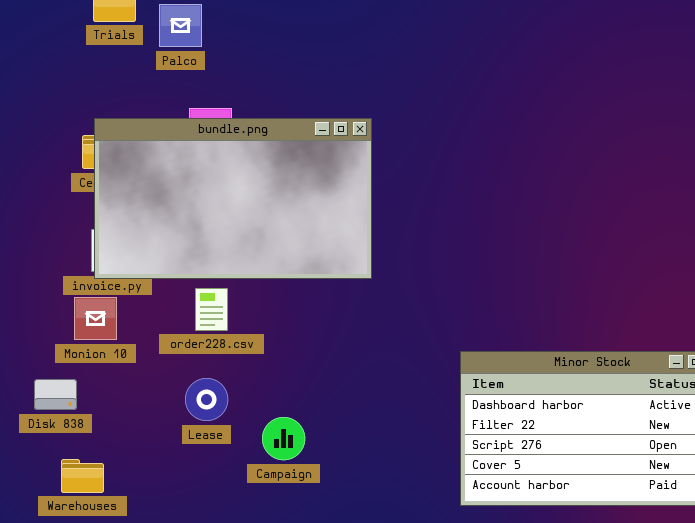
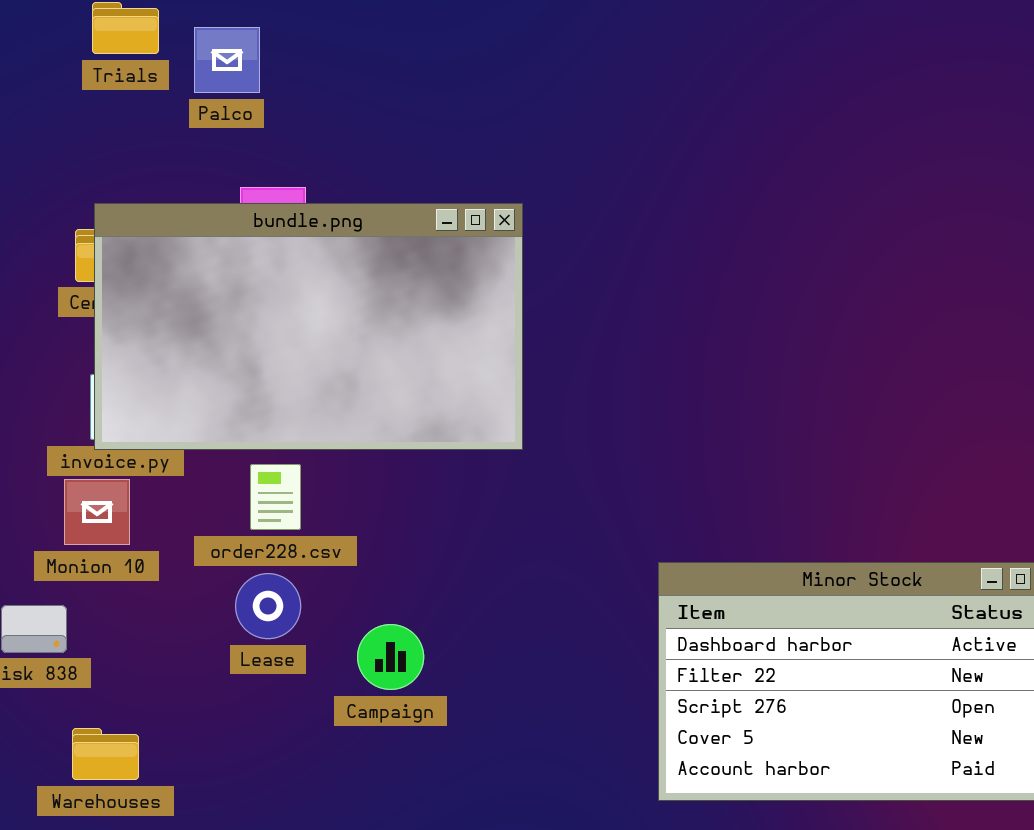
Lease: [185,378,228,421] -> [235,573,301,639], moved
Campaign: [262,417,305,460] -> [357,624,424,690], moved
Warehouses: [61,459,104,493] -> [72,728,139,780], moved

